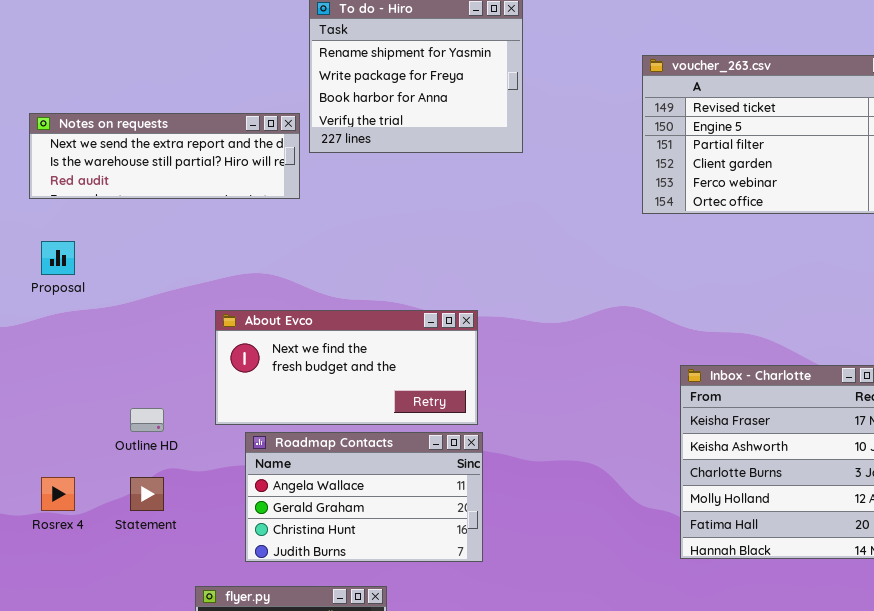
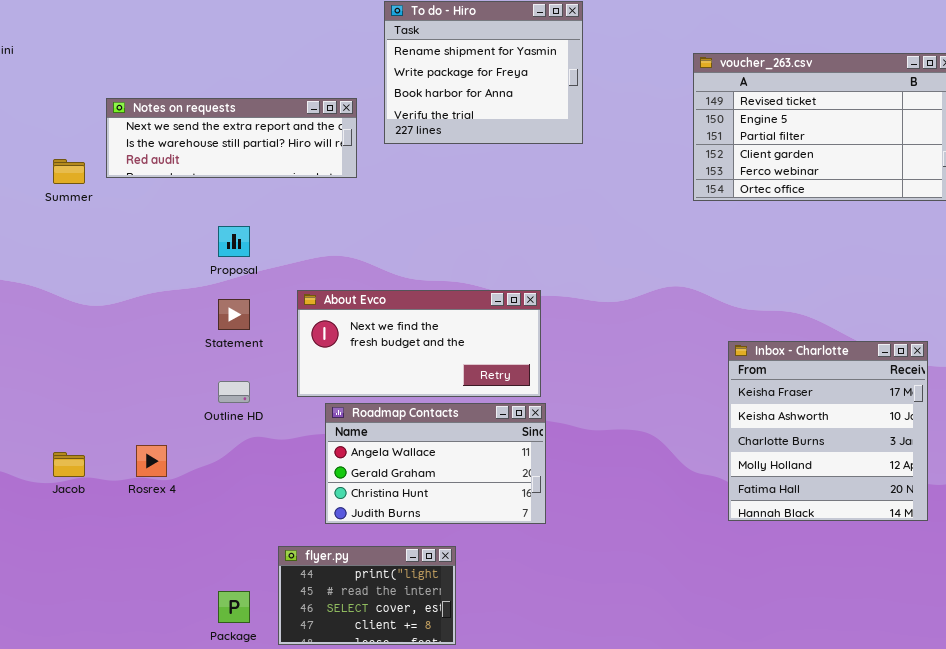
Notes on requests: [29,113,300,199] -> [106,98,357,178], moved
Proposal: [41,241,75,275] -> [218,226,250,257], moved
Statement: [130,477,164,511] -> [218,299,250,330], moved

